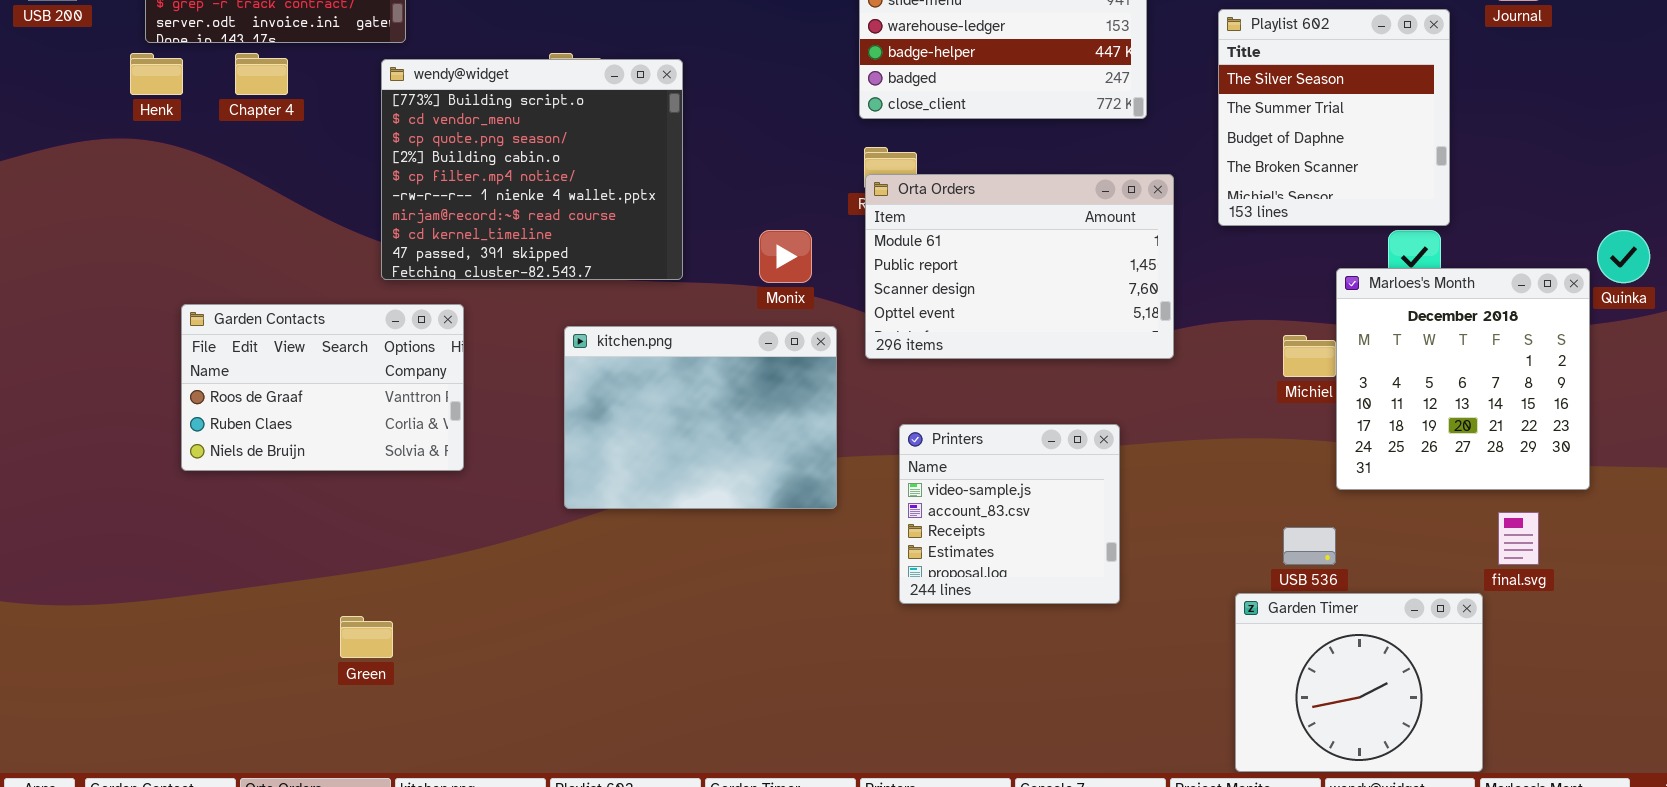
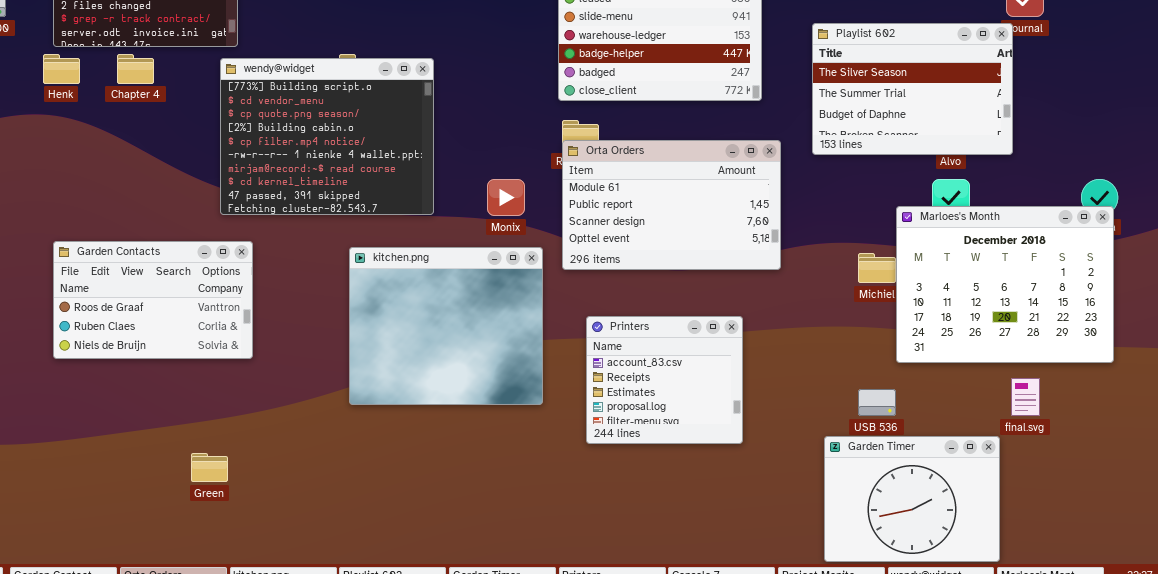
Playlist 602: [1218,9,1450,226] -> [812,23,1013,155], resized
Marloes's Month: [1336,268,1590,490] -> [896,206,1114,363], resized
Garden Contacts: [181,304,464,471] -> [53,241,253,359], moved
kitchen.png: [564,326,837,509] -> [349,247,543,405], resized
Printers: [899,424,1120,604] -> [586,316,743,444], scrolled down 1 row

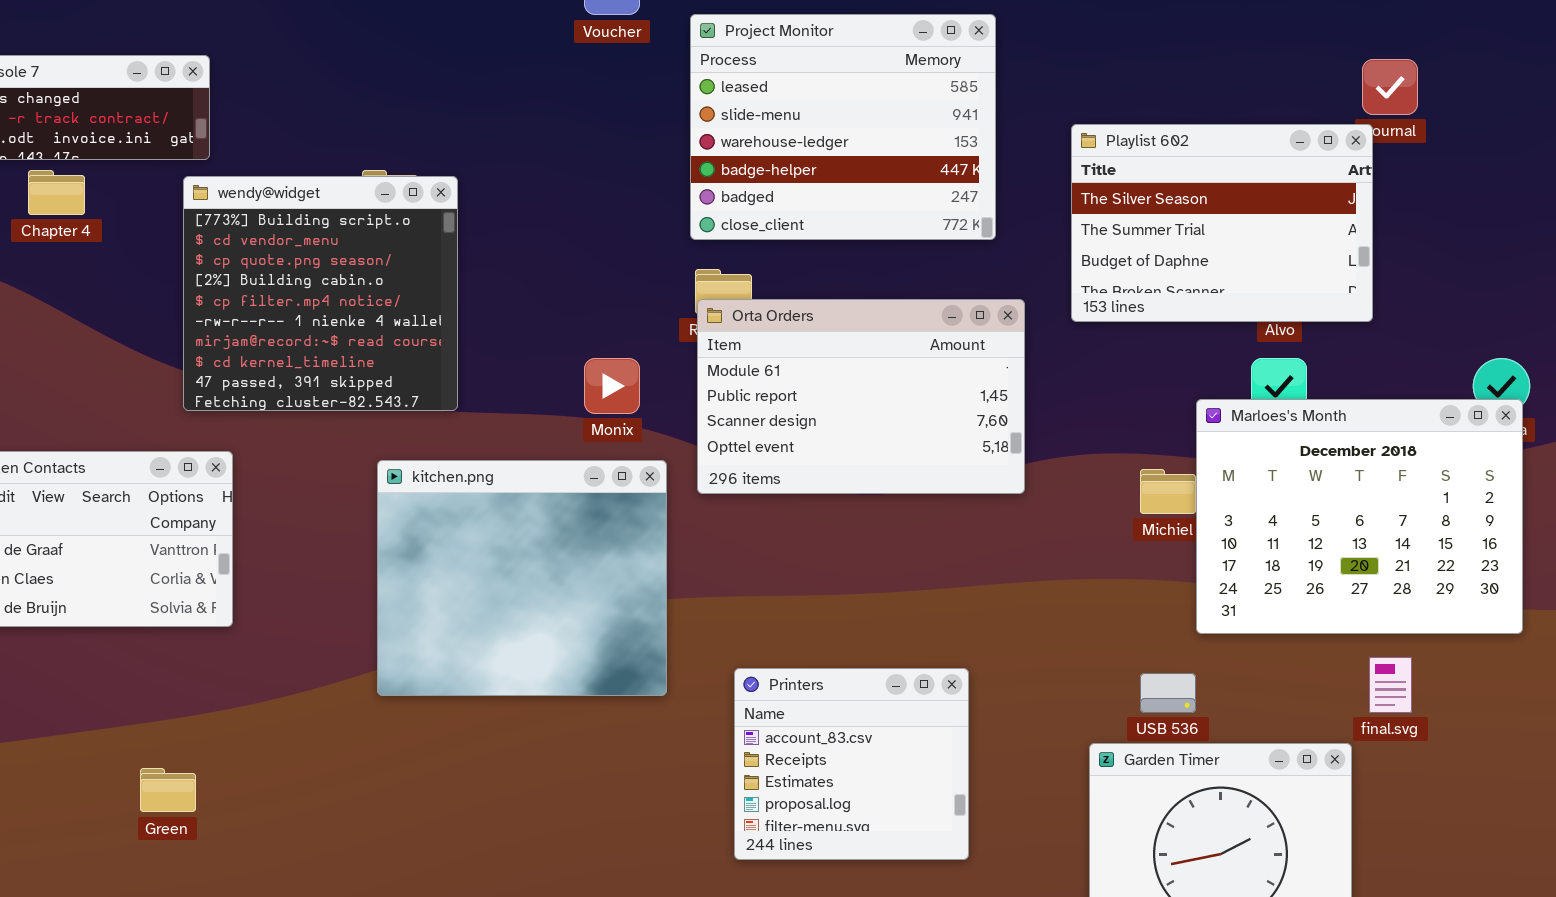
wendy@widget: [220,58,434,215] -> [183,176,458,411], resized
Printers: [586,316,743,444] -> [734,668,969,860], moved

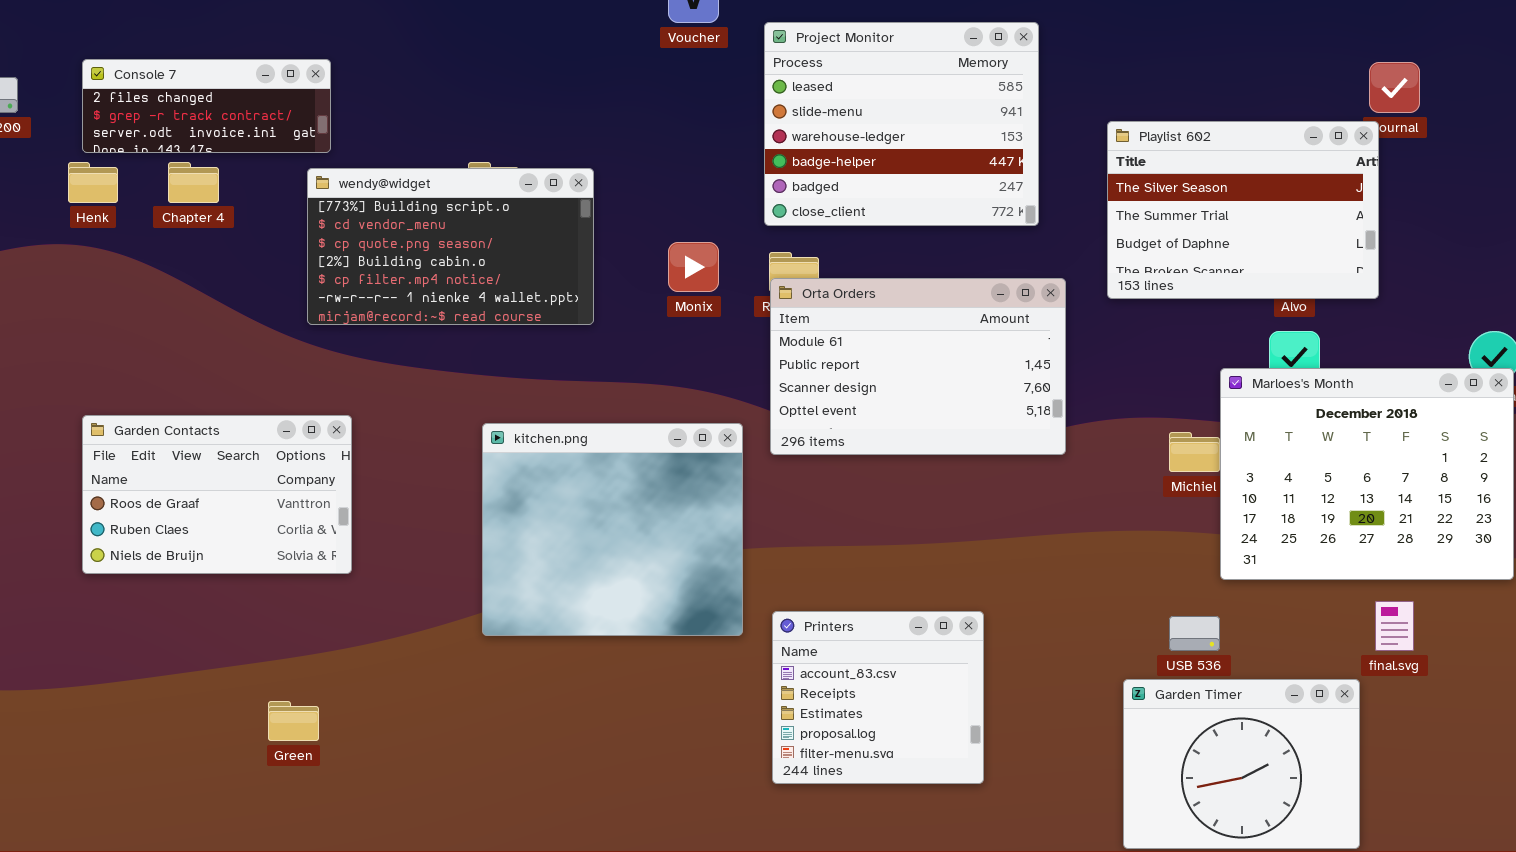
wendy@widget: [183,176,458,411] -> [307,168,594,325], resized
Monix: [584,358,640,414] -> [668,242,719,292], moved
Printers: [734,668,969,860] -> [772,611,984,784], moved

